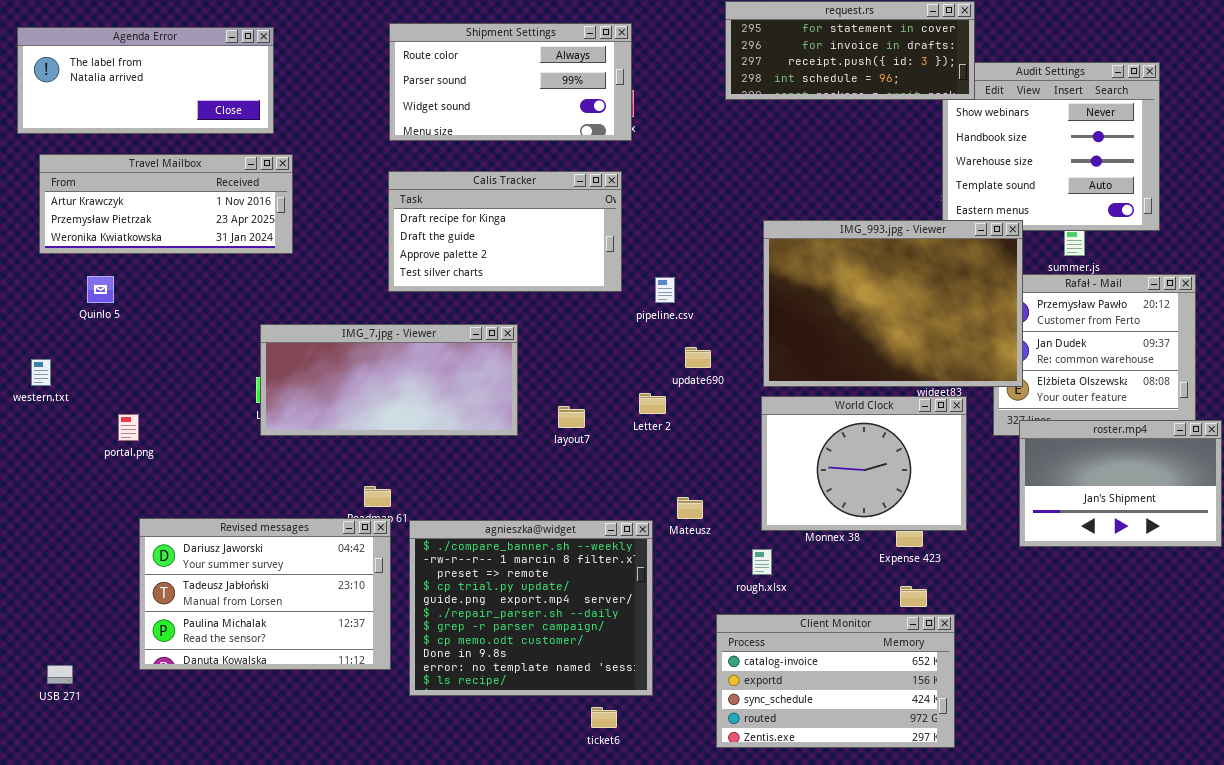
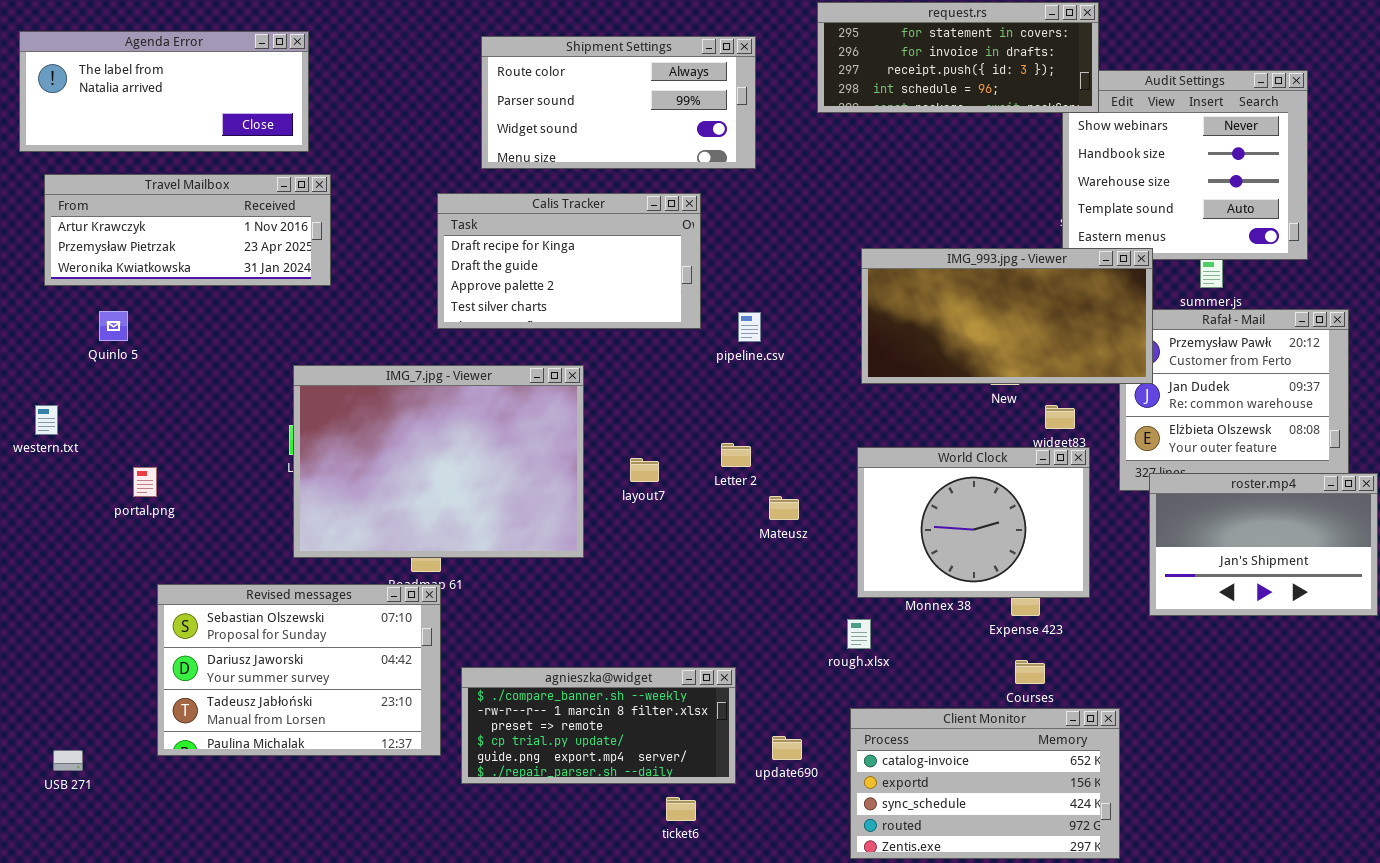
Shipment Settings: [389,23,632,141] -> [481,36,756,169], moved
IMG_993.jpg - Viewer: [763,220,1023,387] -> [861,248,1153,384], resized
IMG_7.jpg - Viewer: [260,324,518,436] -> [293,365,584,558], resized
update690: [685,347,711,368] -> [772,736,802,760], moved
Mateusz: [677,497,703,519] -> [769,496,799,520], moved
Revised messages: [139,518,391,670] -> [157,584,441,756], scrolled up 1 row
agnieszka@widget: [409,520,653,696] -> [461,667,736,784], resized
Client Monitor: [716,614,955,748] -> [850,708,1120,859], moved

